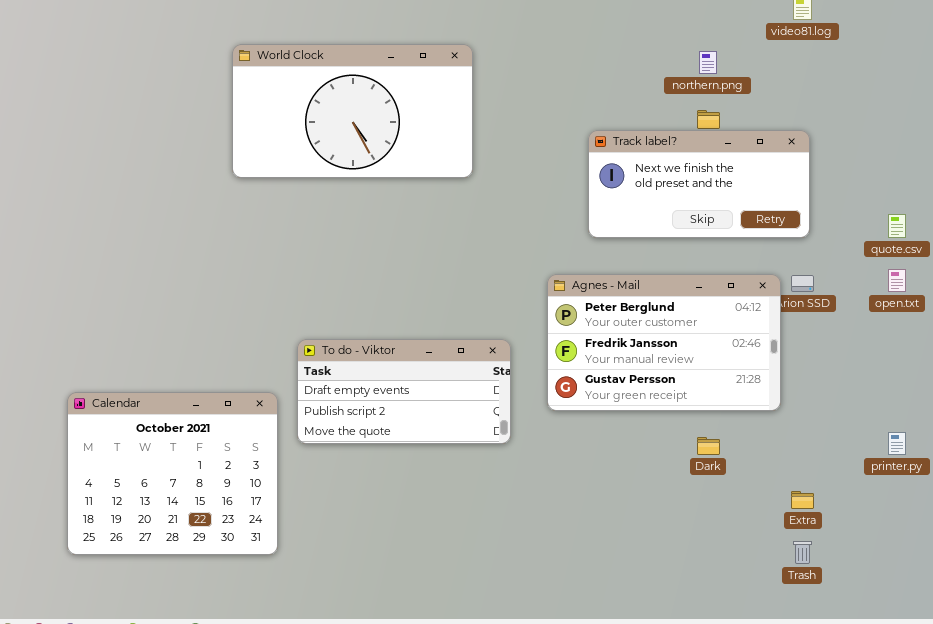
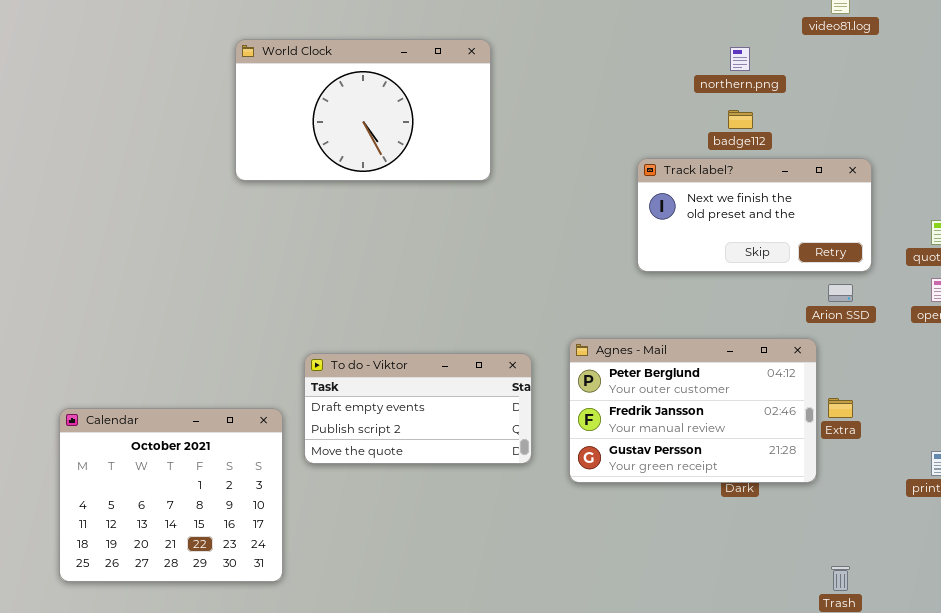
Track label?: [588,130,810,238] -> [637,158,872,272], moved
Agnes - Mail: [547,274,781,411] -> [569,338,817,483], moved
Extra: [791,491,814,509] -> [828,398,853,418], moved

